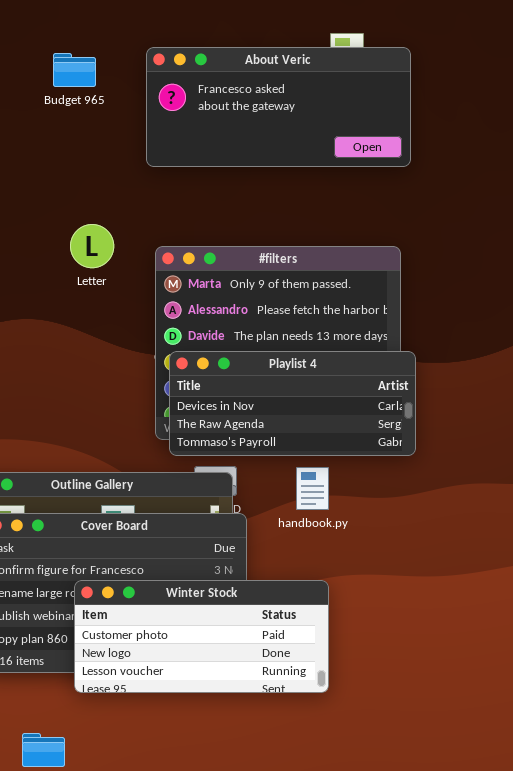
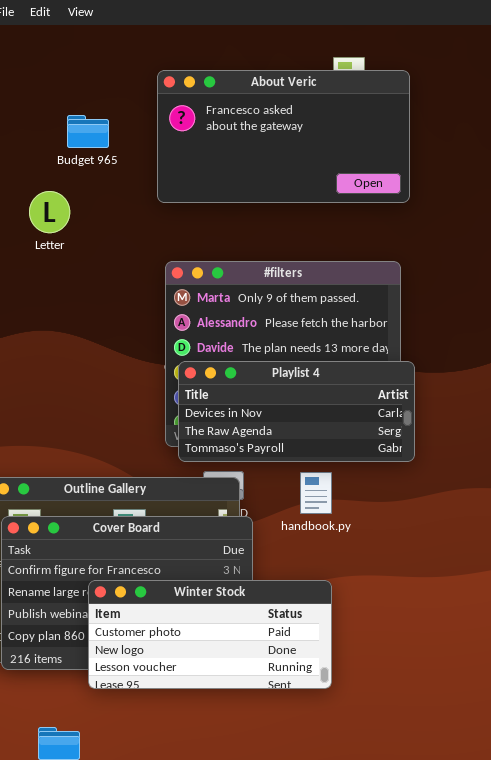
About Veric: [146,47,411,167] -> [157,70,410,203], resized
Budget 965: [53,53,96,87] -> [67,115,109,148], moved
Letter: [70,224,114,268] -> [29,191,70,233], moved

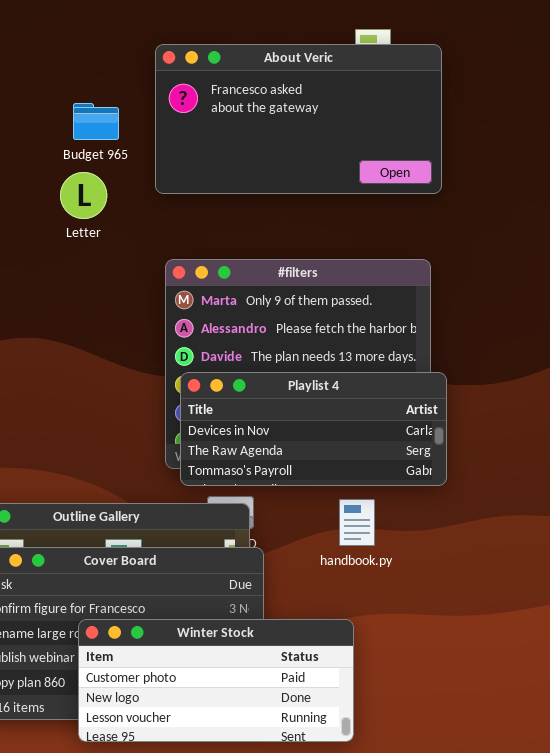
Budget 965: [67,115,109,148] -> [73,103,119,140], moved
Letter: [29,191,70,233] -> [60,172,107,219], moved
handbook.py: [300,472,332,514] -> [339,499,375,546], moved

